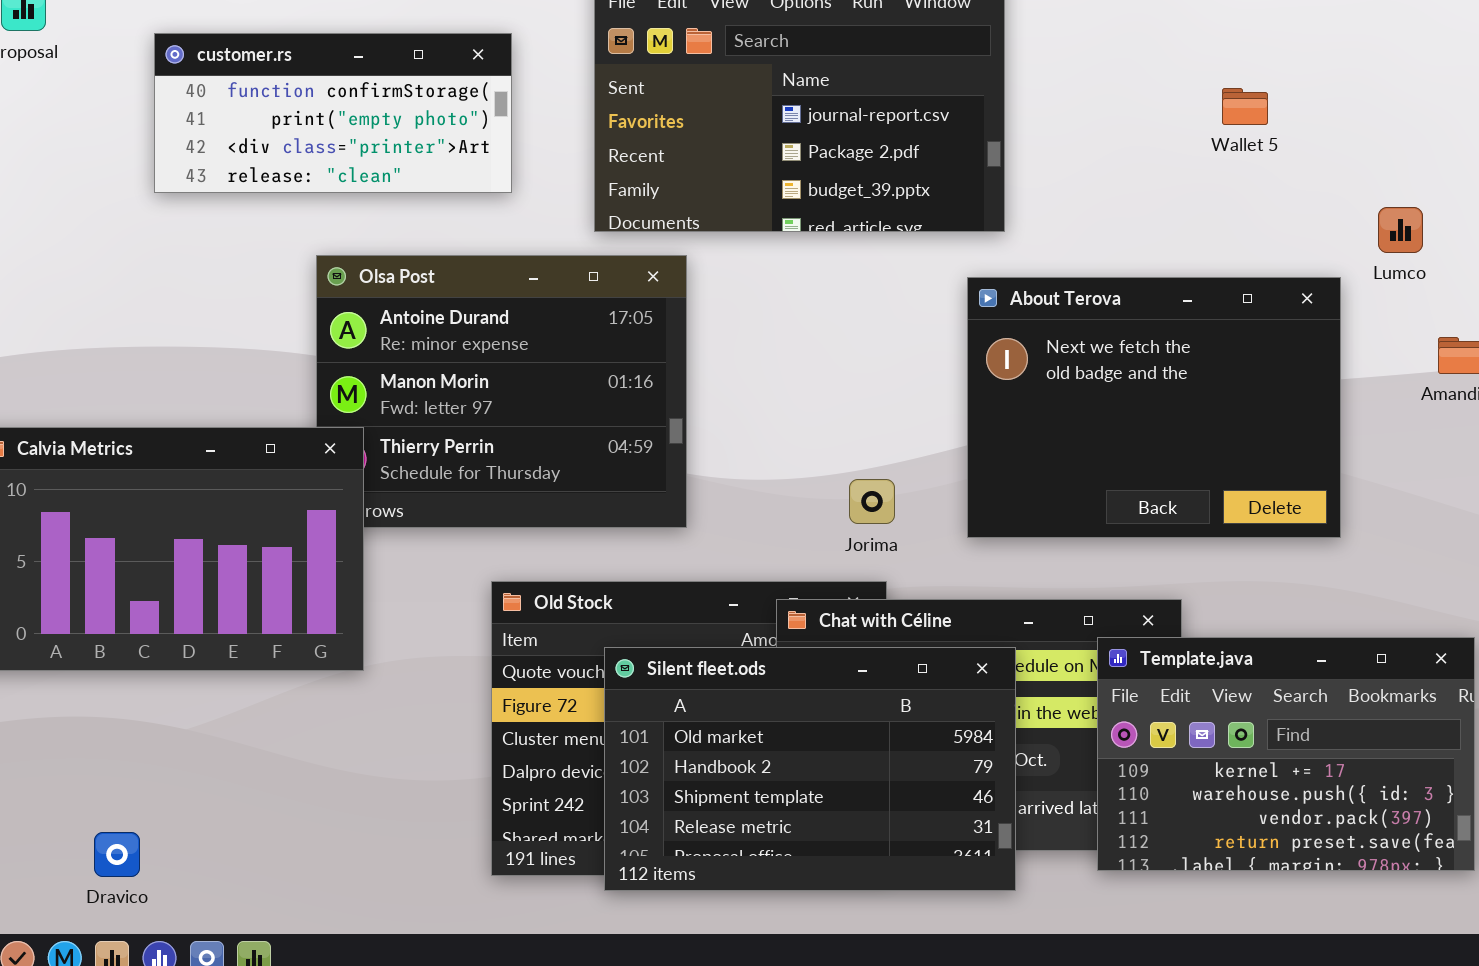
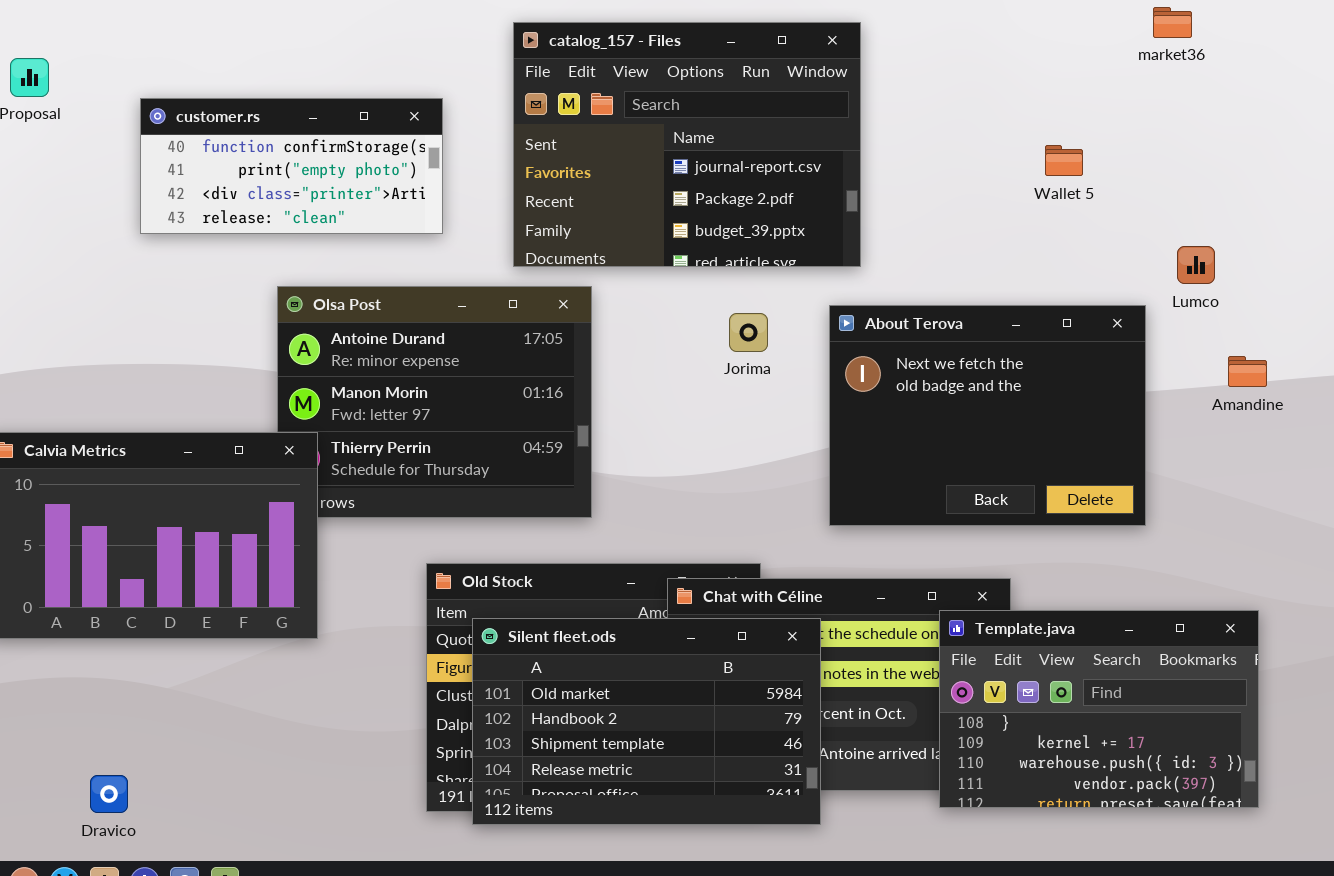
Jorima: [849,479,895,524] -> [729,313,768,352], moved
Template.java: [1097,637,1475,871] -> [939,610,1259,808], scrolled up 1 row
Silent fleet.ods: [604,647,1016,891] -> [472,618,821,825], moved

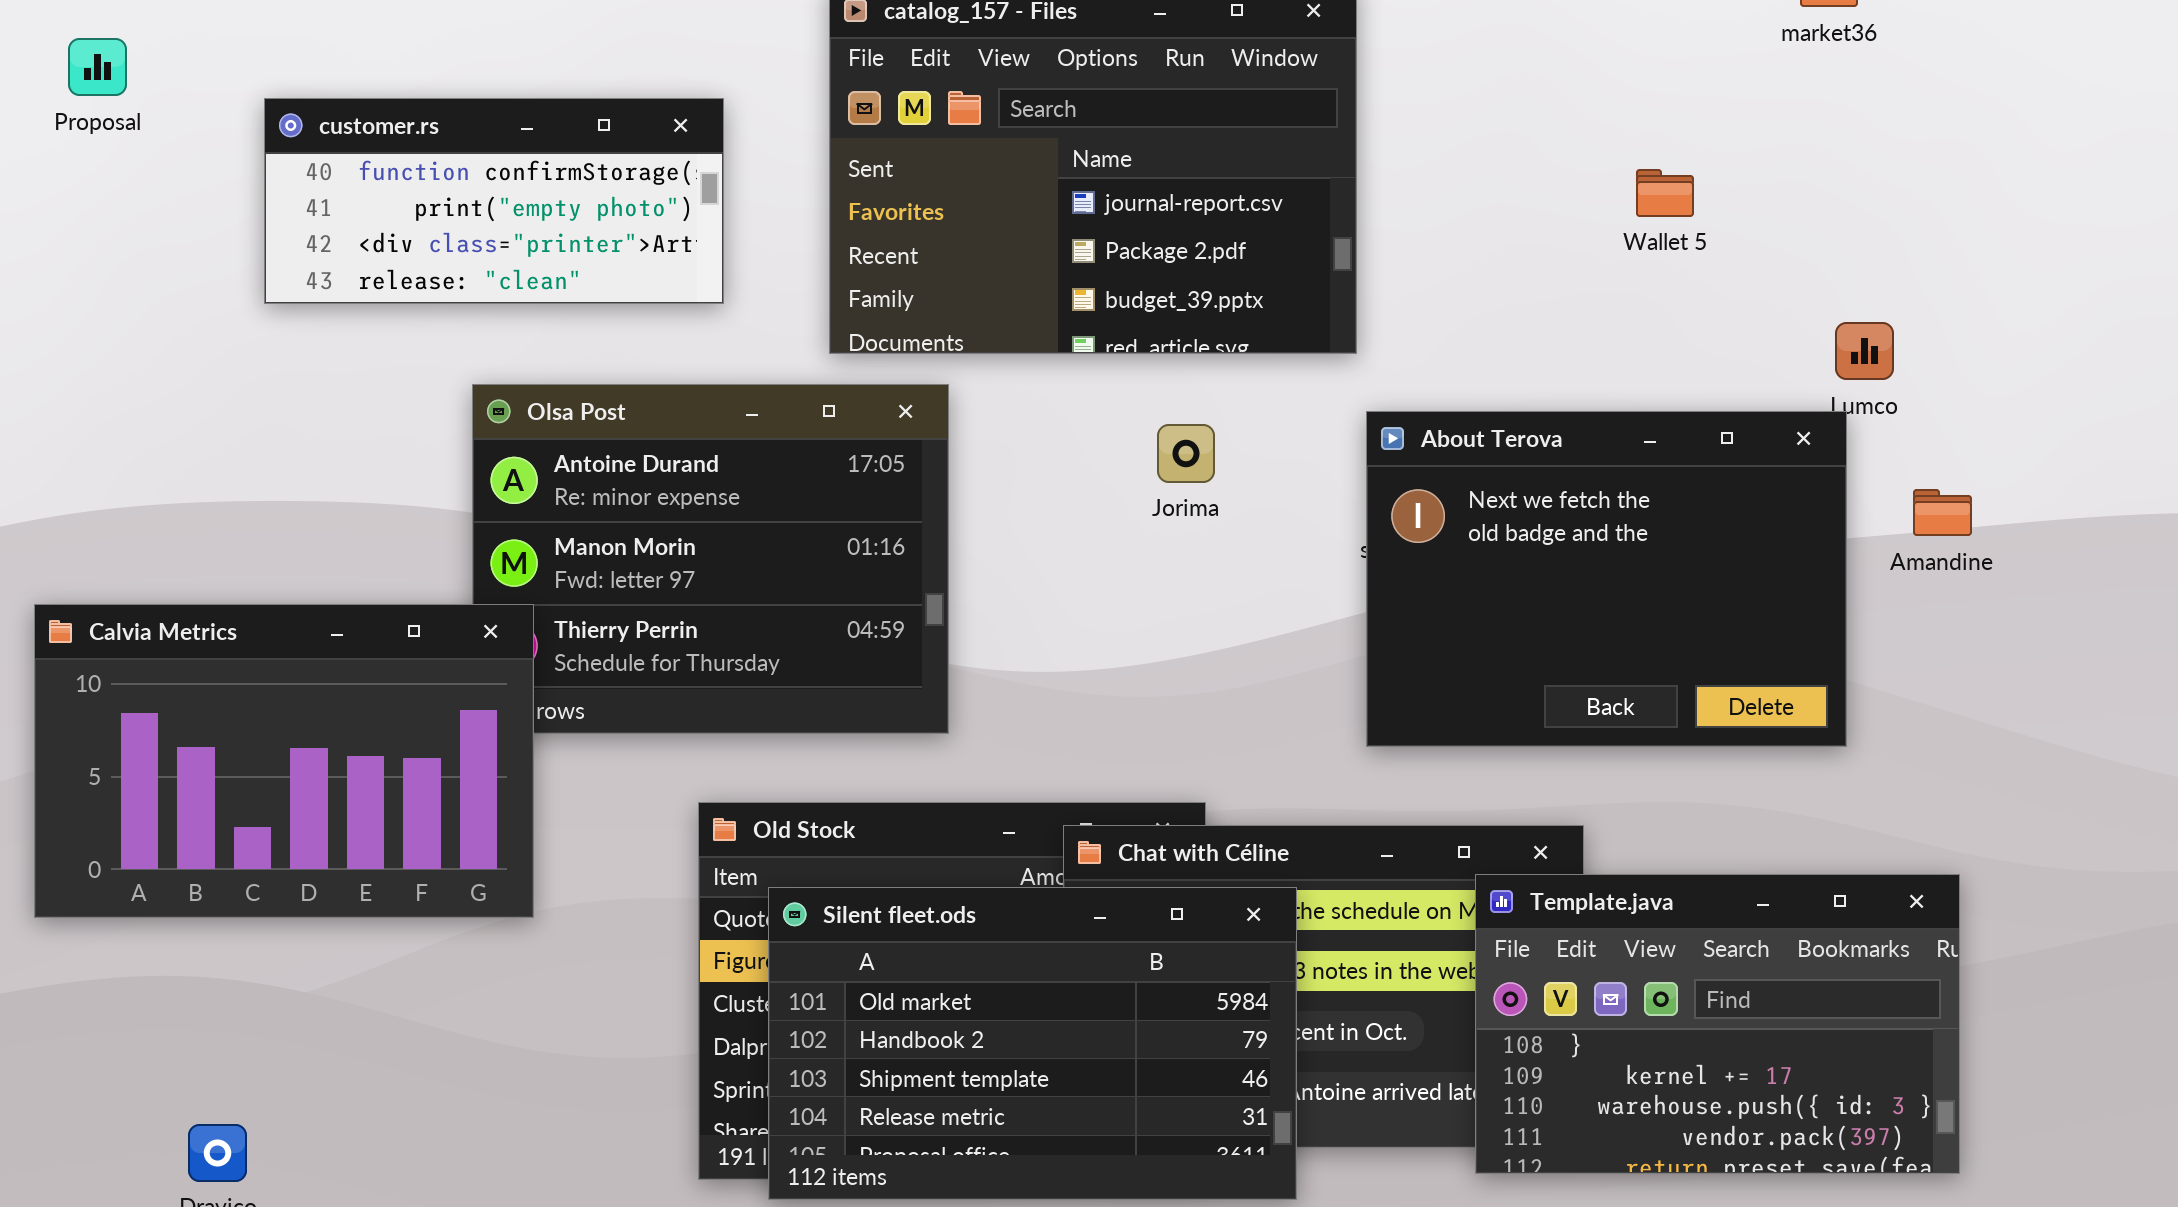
About Terova: [829,305,1146,526] -> [1366,411,1847,747], moved

